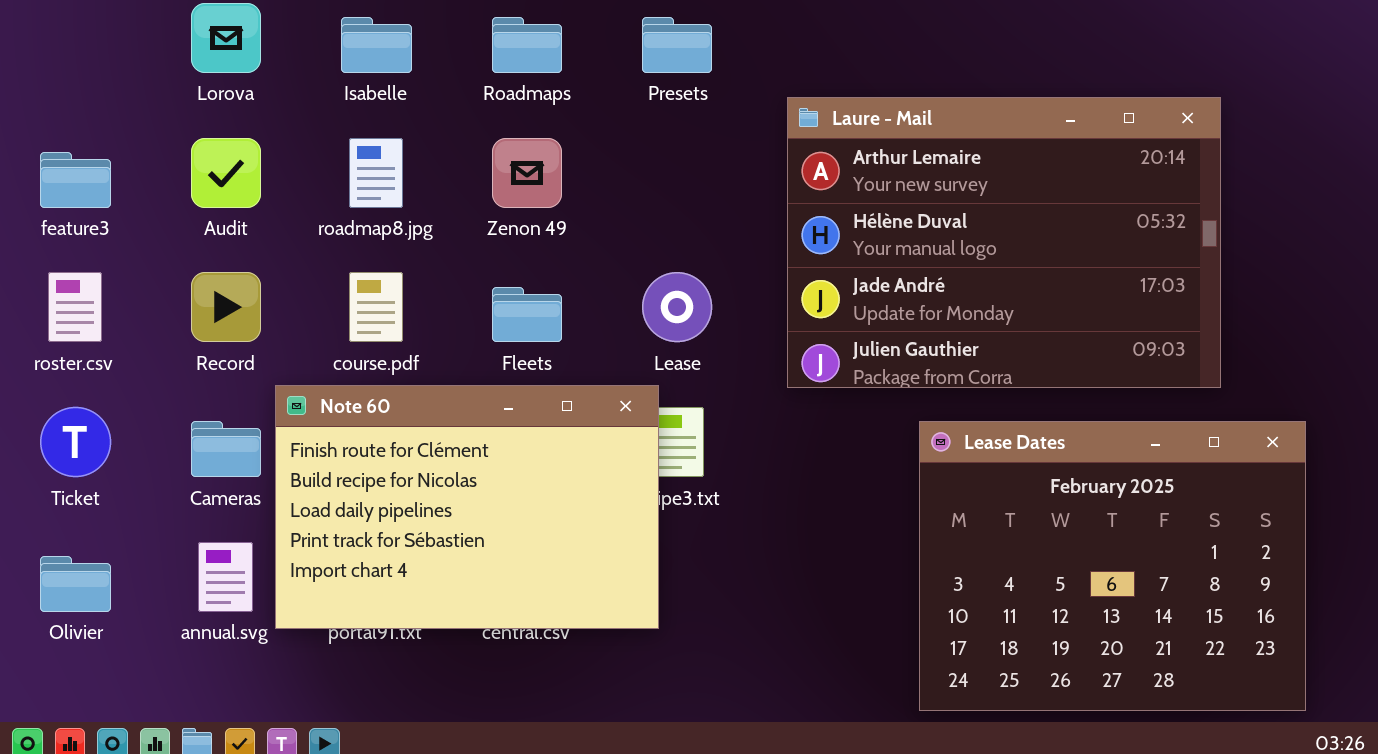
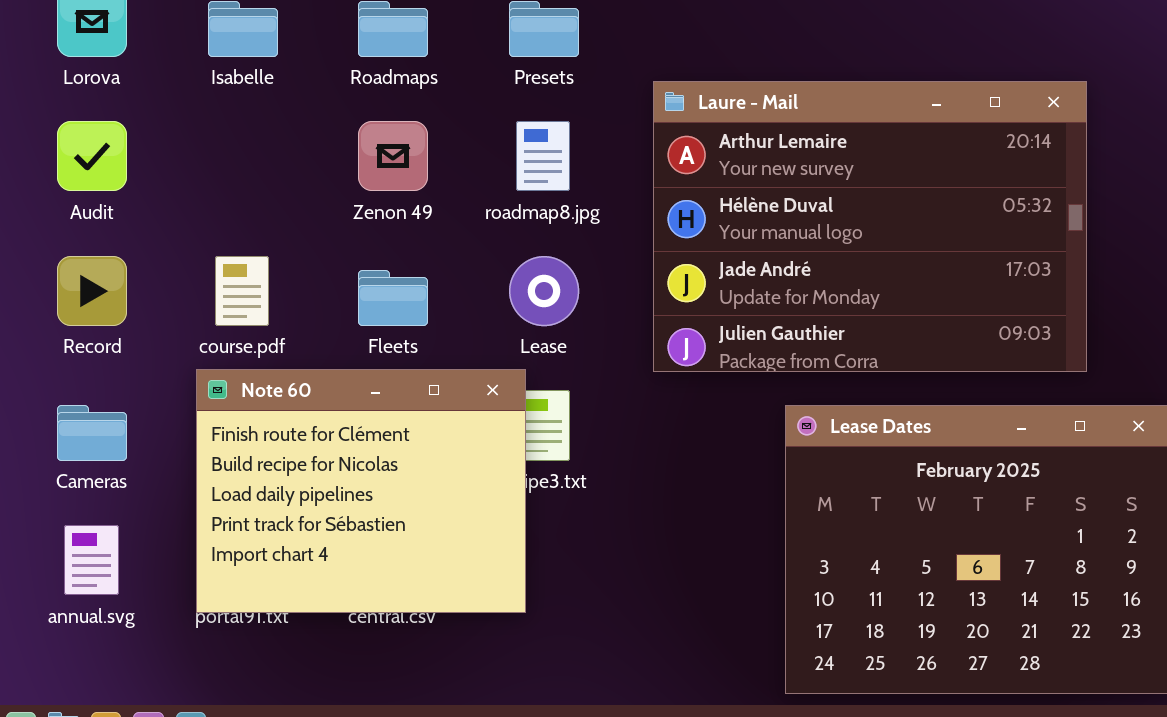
roadmap8.jpg: [349,138,403,208] -> [516,121,570,191], moved
Note 60: [275,385,659,629] -> [196,369,526,613], resized

